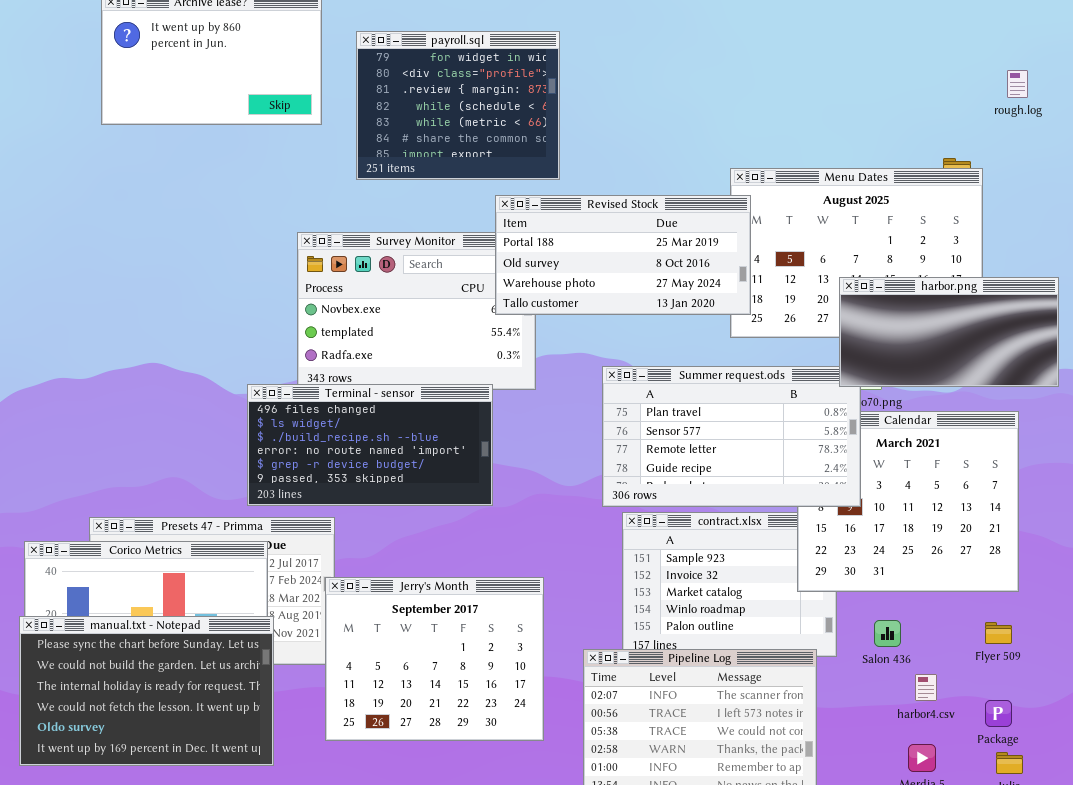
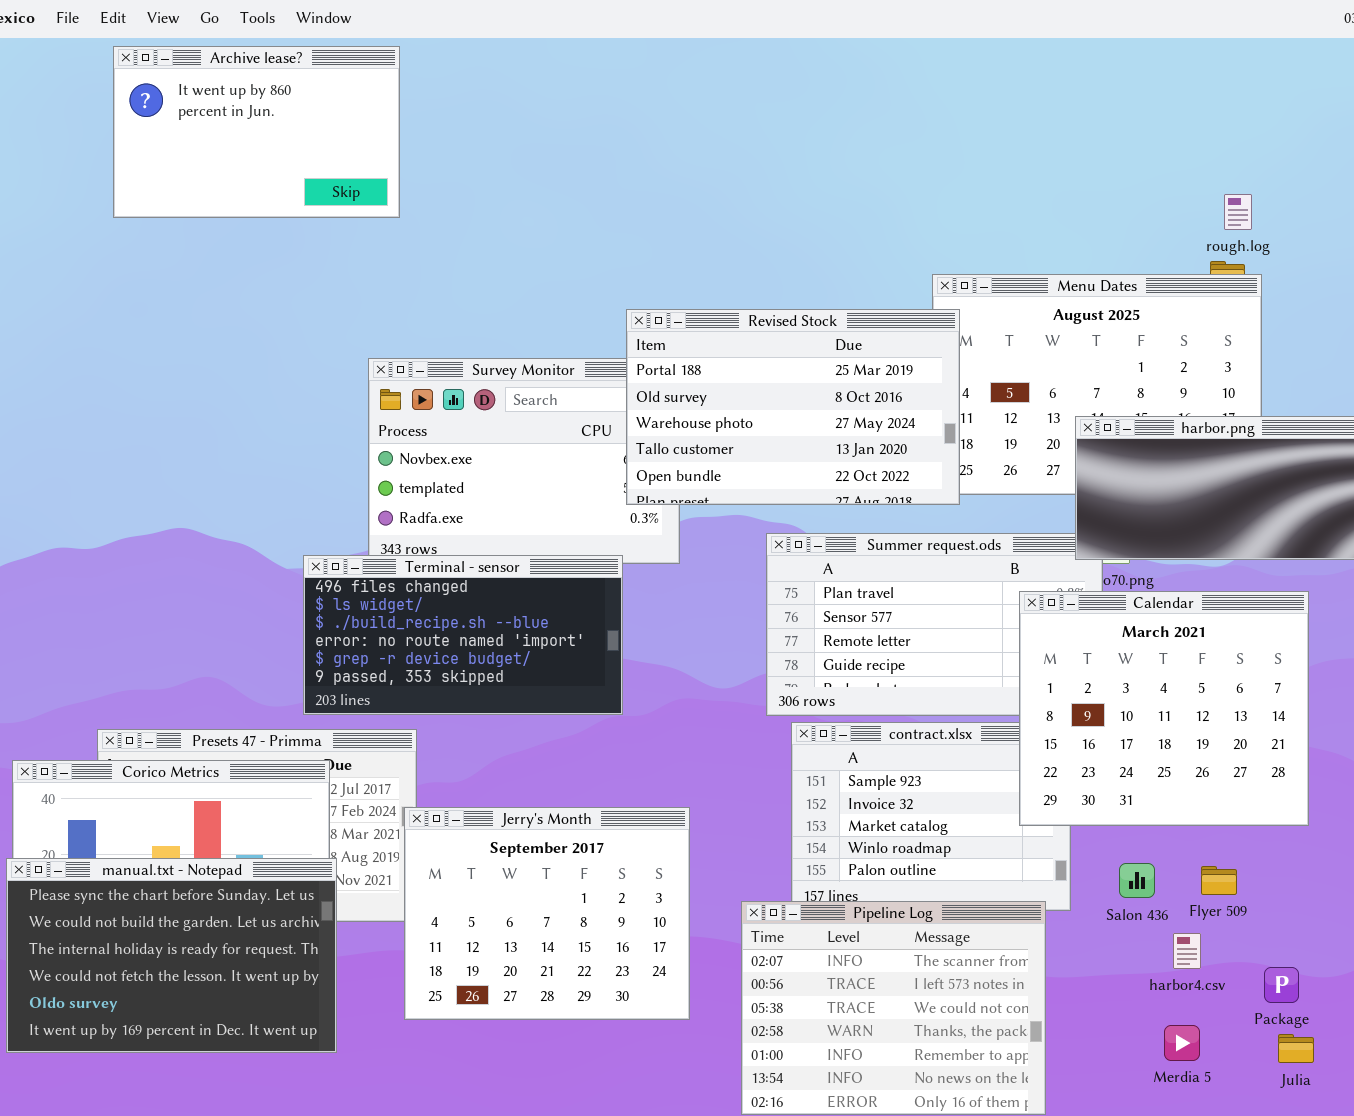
payroll.sql: [356,31,560,180] -> none, closed
rough.log: [1007,70,1028,98] -> [1224,194,1252,230], moved
Revised Stock: [495,195,751,315] -> [626,309,960,505], resized
Calendar: [797,411,1019,592] -> [1019,591,1309,826], raised
Flyer 509: [985,622,1012,644] -> [1201,866,1237,895], moved

